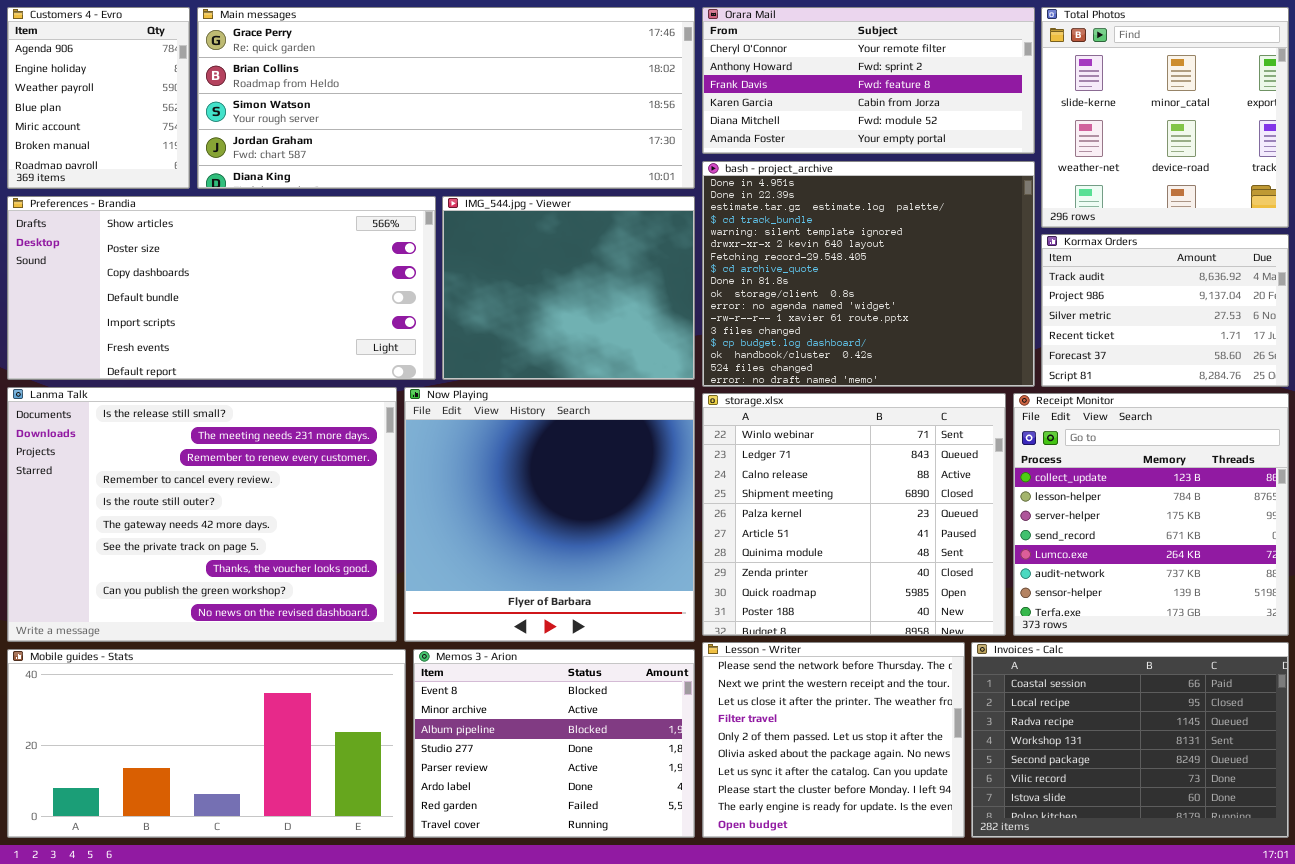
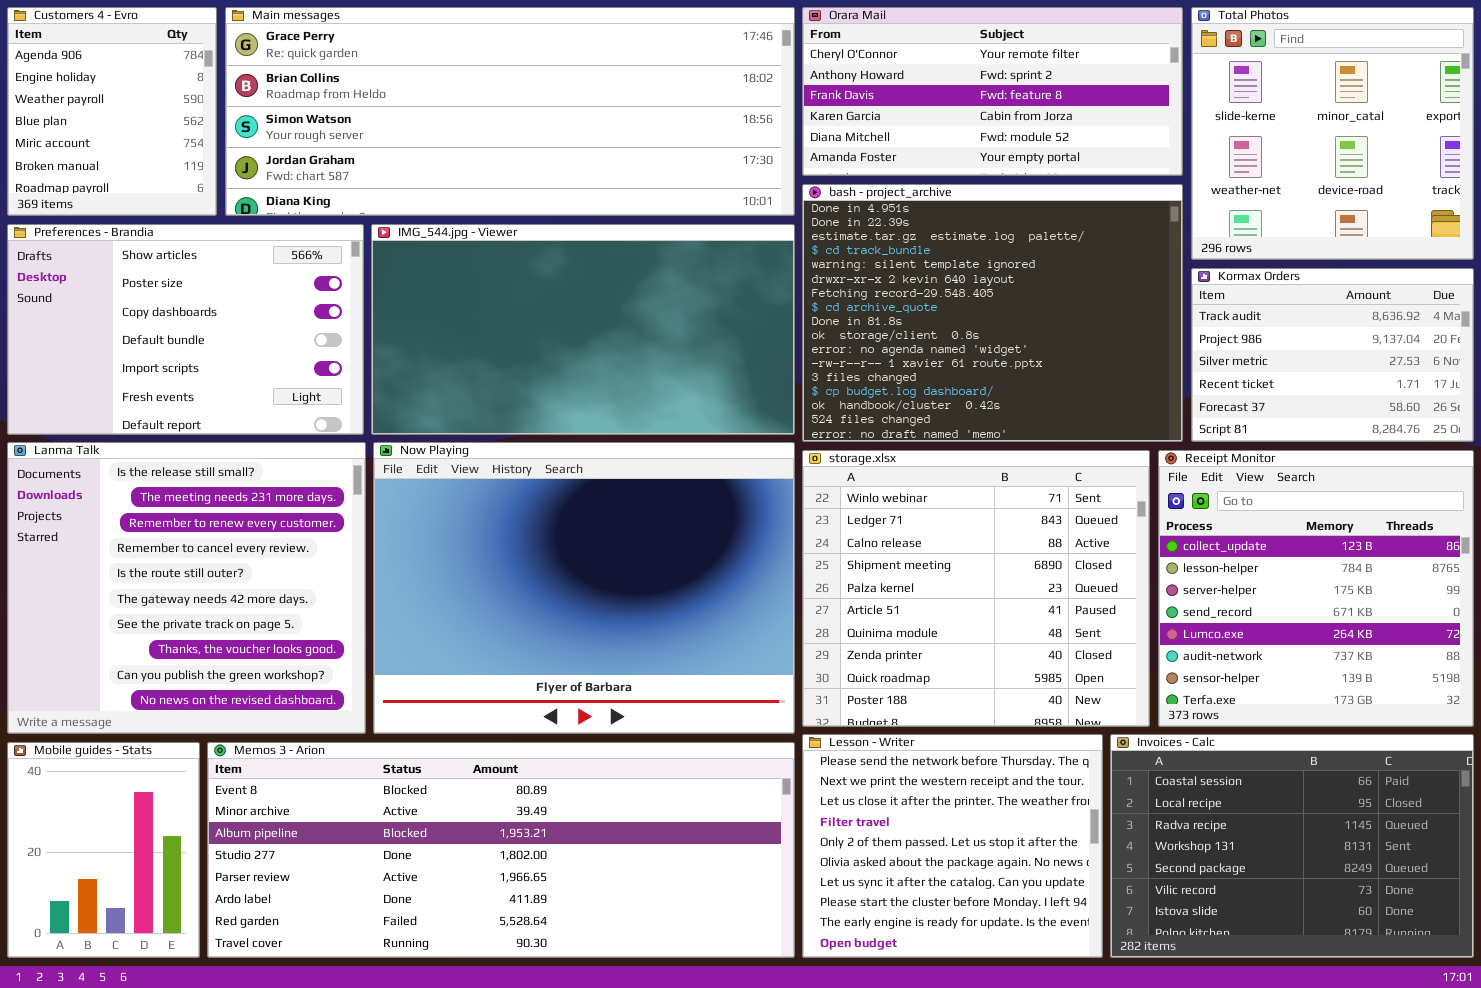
Preferences - Brandia: [7,196,436,380] -> [7,224,364,435], resized
IMG_544.jpg - Viewer: [442,196,695,380] -> [371,224,795,435], resized
Lanma Talk: [7,387,397,642] -> [7,442,366,734], resized
Now Playing: [404,387,695,642] -> [373,442,795,734], resized
Mobile guides - Stats: [7,649,406,838] -> [7,742,200,958], resized
Memos 3 - Arion: [413,649,695,838] -> [207,742,795,958], resized

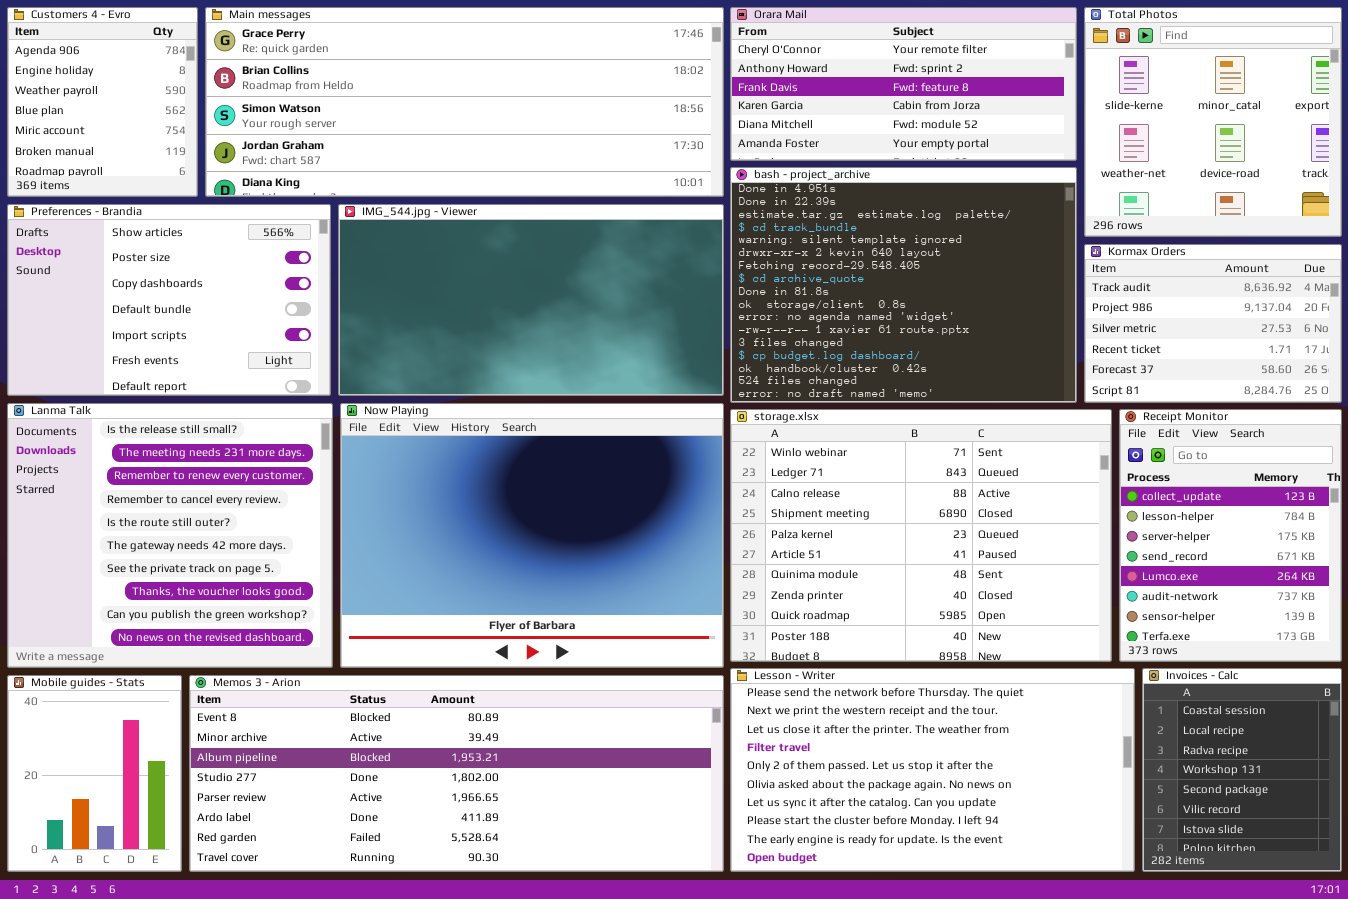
storage.xlsx: [802,450,1150,727] -> [730,409,1112,662], resized
Receipt Monitor: [1158,450,1474,727] -> [1119,409,1342,662], resized
Lesson - Writer: [802,734,1103,958] -> [730,668,1135,872], resized
Invoices - Calc: [1110,734,1474,958] -> [1142,668,1342,872], resized

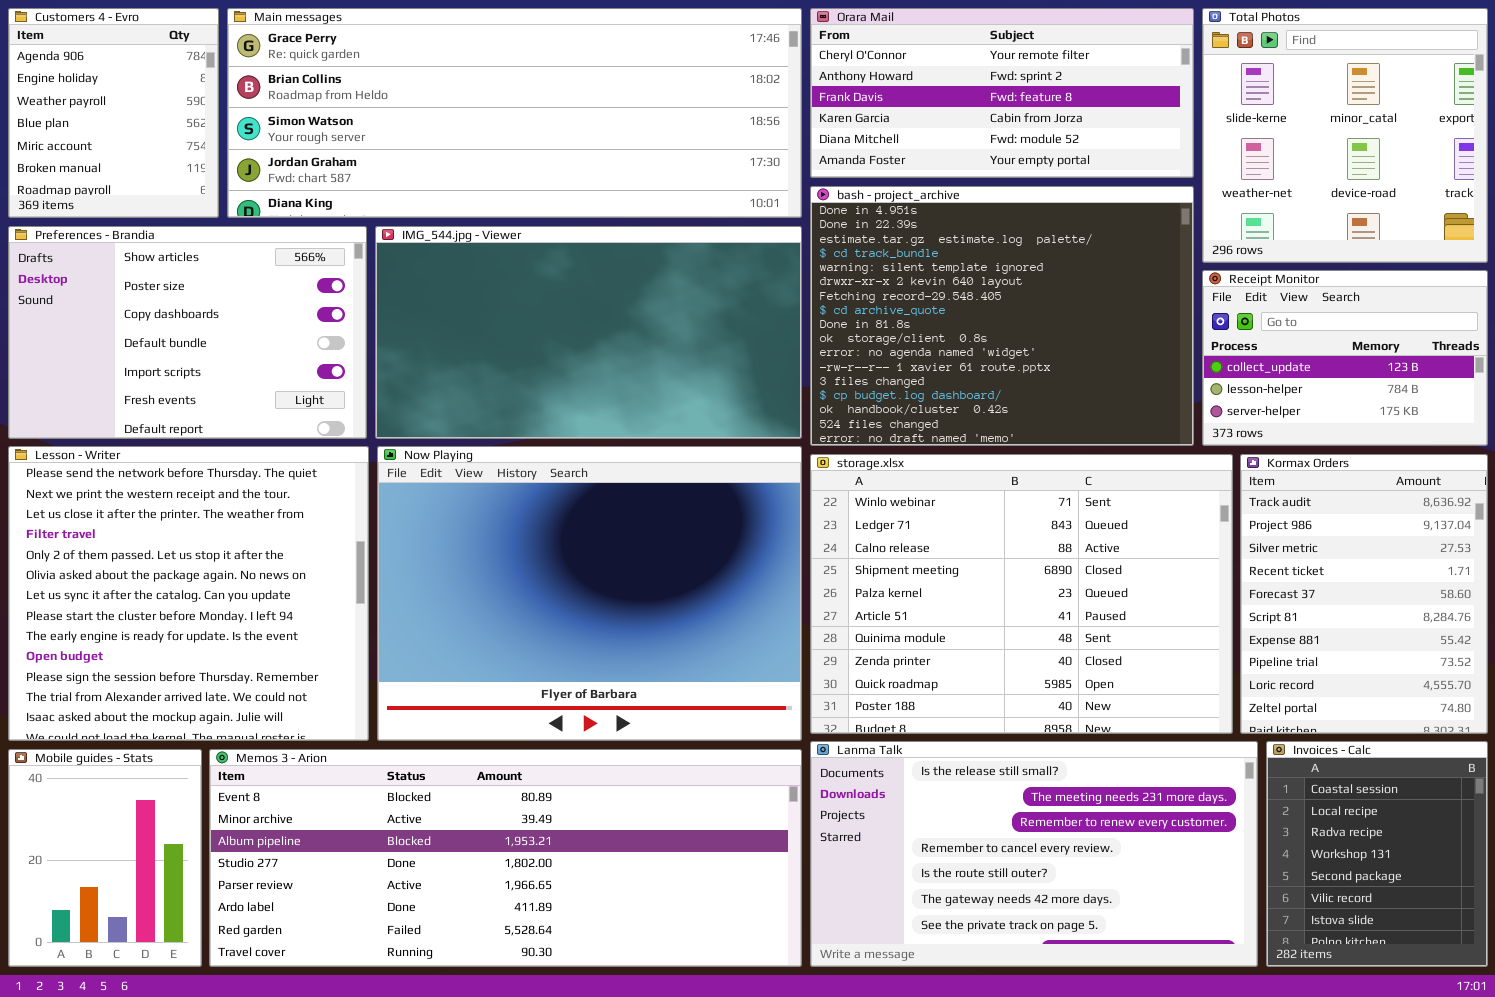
Kormax Orders: [1084,244,1342,403] -> [1240,454,1488,734], moved, resized
Lanma Talk: [7,403,333,668] -> [810,741,1258,967], moved, resized
Receipt Monitor: [1119,409,1342,662] -> [1202,270,1488,446], moved, resized
Lesson - Writer: [730,668,1135,872] -> [8,446,369,741], moved, resized

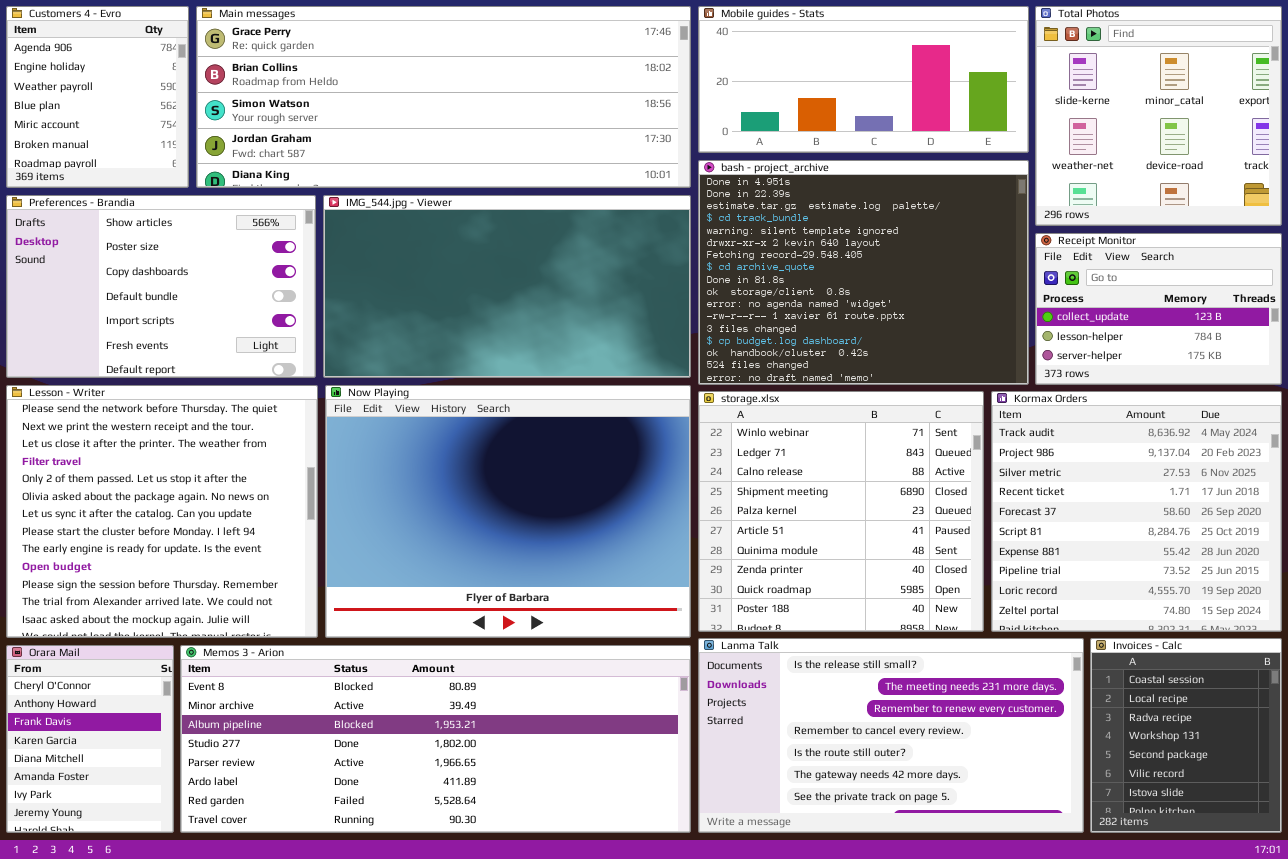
Orara Mail: [810,8,1194,178] -> [6,645,174,833], moved, resized
storage.xlsx: [810,454,1233,734] -> [698,391,984,632], resized
Kormax Orders: [1240,454,1488,734] -> [991,391,1282,632], resized
Mobile guides - Stats: [8,749,202,967] -> [698,6,1029,153], moved, resized

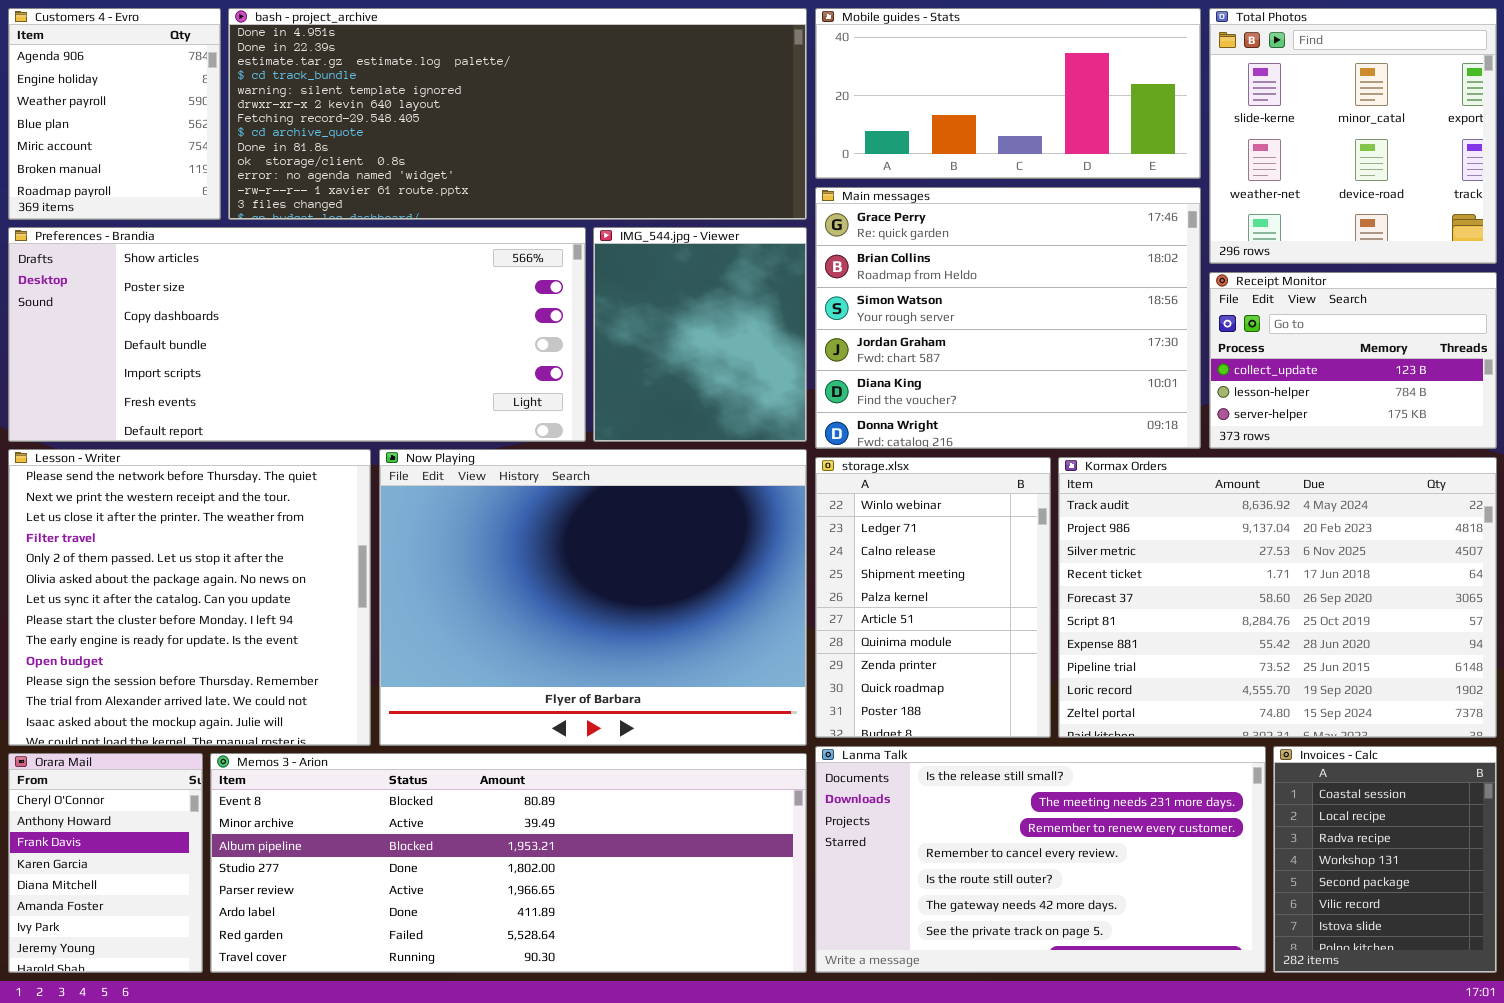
Main messages: [196,6,691,188] -> [815,187,1201,449], moved, resized
bash - project_archive: [698,160,1029,385] -> [228,8,807,220], moved, resized
Preferences - Brandia: [6,195,316,378] -> [8,227,586,442], resized
IMG_544.jpg - Viewer: [323,195,691,378] -> [593,227,807,442], resized
storage.xlsx: [698,391,984,632] -> [815,457,1051,738], resized
Kormax Orders: [991,391,1282,632] -> [1058,457,1497,738], resized

